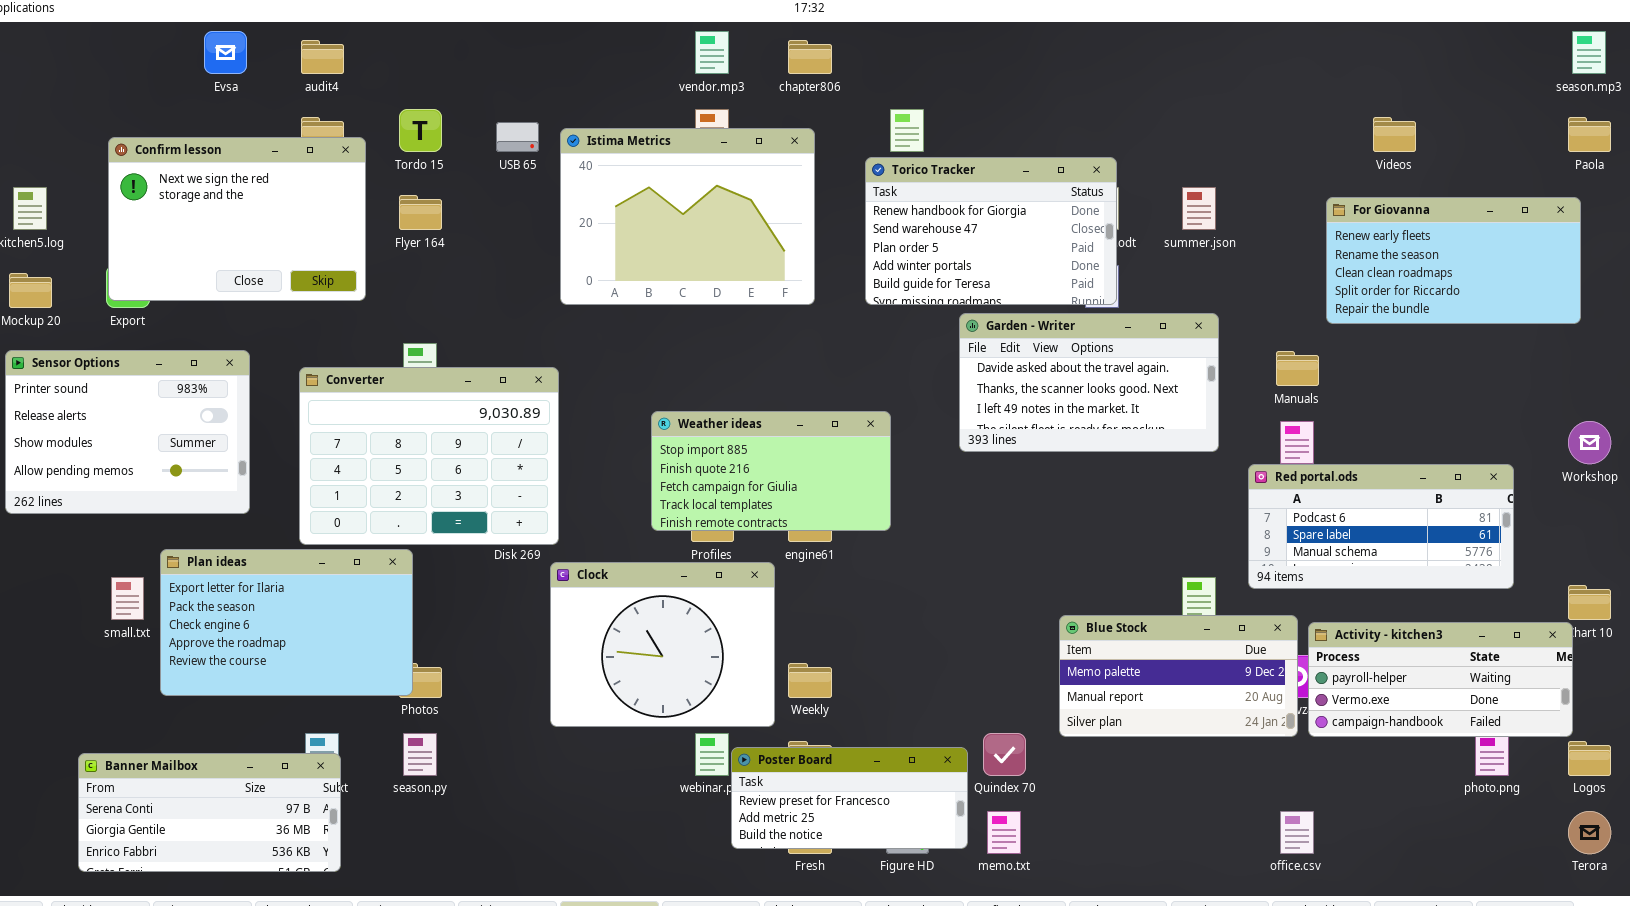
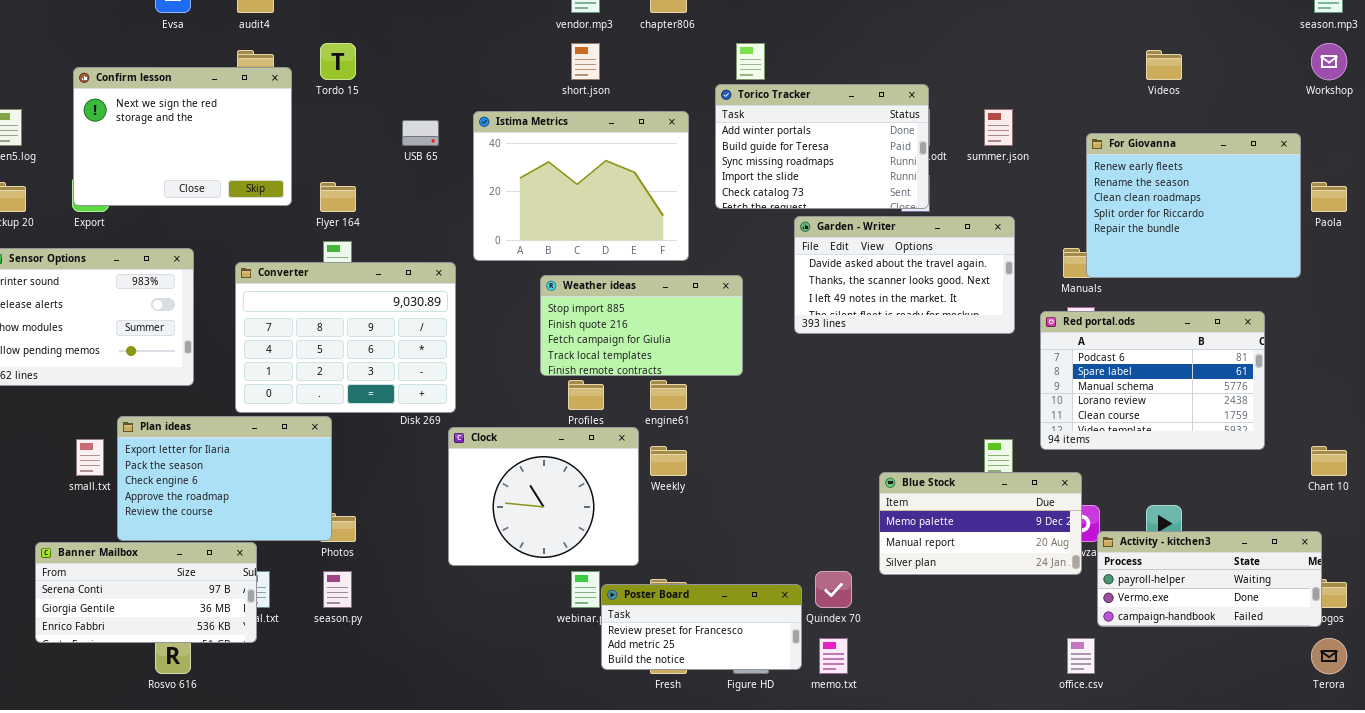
Paola: [1568,117,1611,152] -> [1311,182,1347,212], moved
USB 65: [496,122,539,152] -> [402,120,439,146], moved
Istima Metrics: [560,128,815,305] -> [473,111,689,261], moved
Torico Tracker: [865,157,1117,305] -> [715,84,929,209], scrolled down 3 rows
Flyer 164: [399,195,442,230] -> [320,182,356,212], moved
For Giovanna: [1326,197,1581,324] -> [1086,133,1301,278], moved, resized
Weather ideas: [651,411,891,531] -> [540,275,743,376], moved
Workshop: [1568,421,1611,464] -> [1311,43,1347,80], moved
Red portal.ods: [1248,464,1514,589] -> [1040,311,1265,450], resized
Activity - kitchen3: [1308,622,1573,737] -> [1097,531,1322,627], moved
Weekly: [788,663,832,698] -> [650,446,687,476], moved
Banner Mailbox: [78,753,341,872] -> [35,542,257,643], moved

